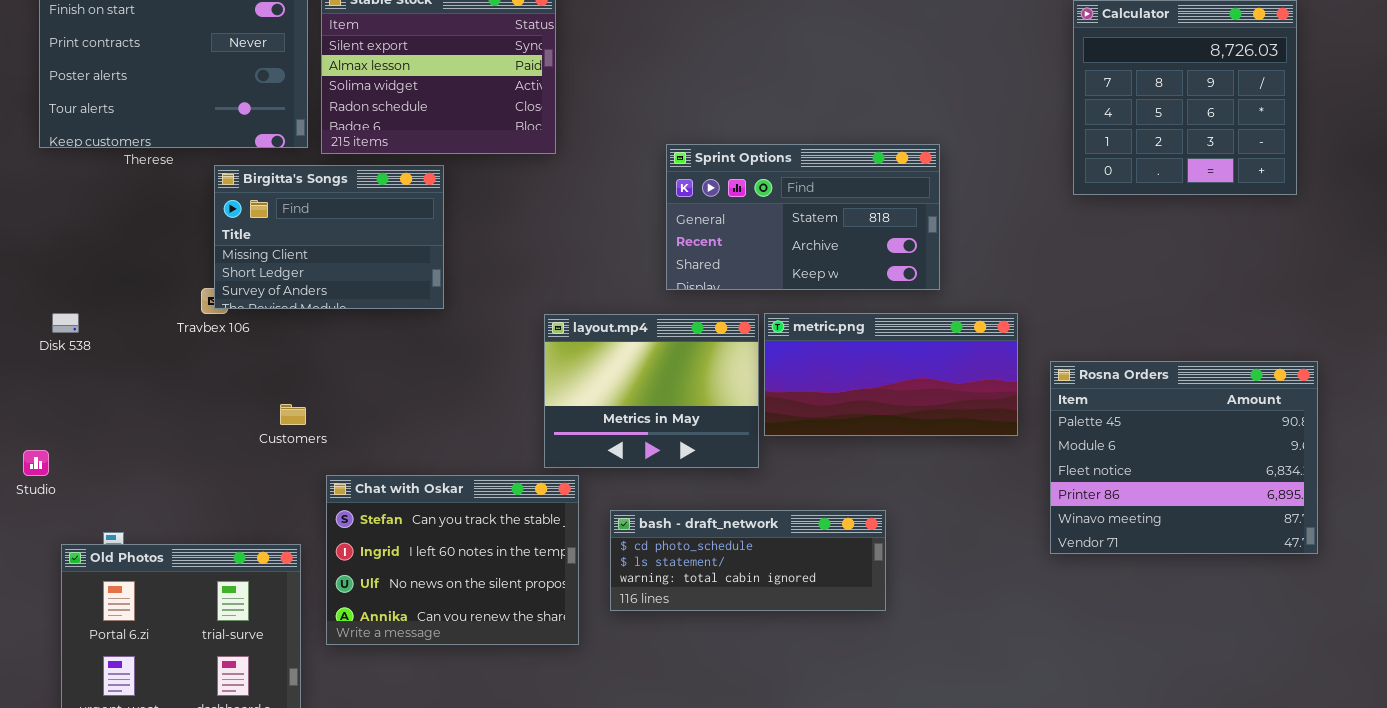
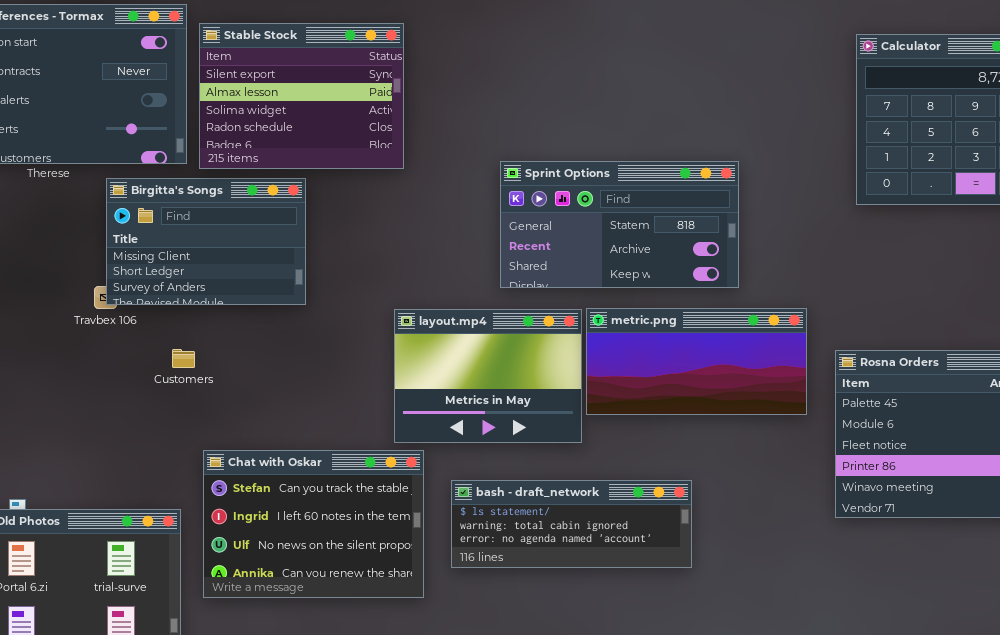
Customers: [280,404,306,425] -> [172,349,195,368], moved
bash - draft_network: [610,510,886,611] -> [451,480,692,568], scrolled down 1 row

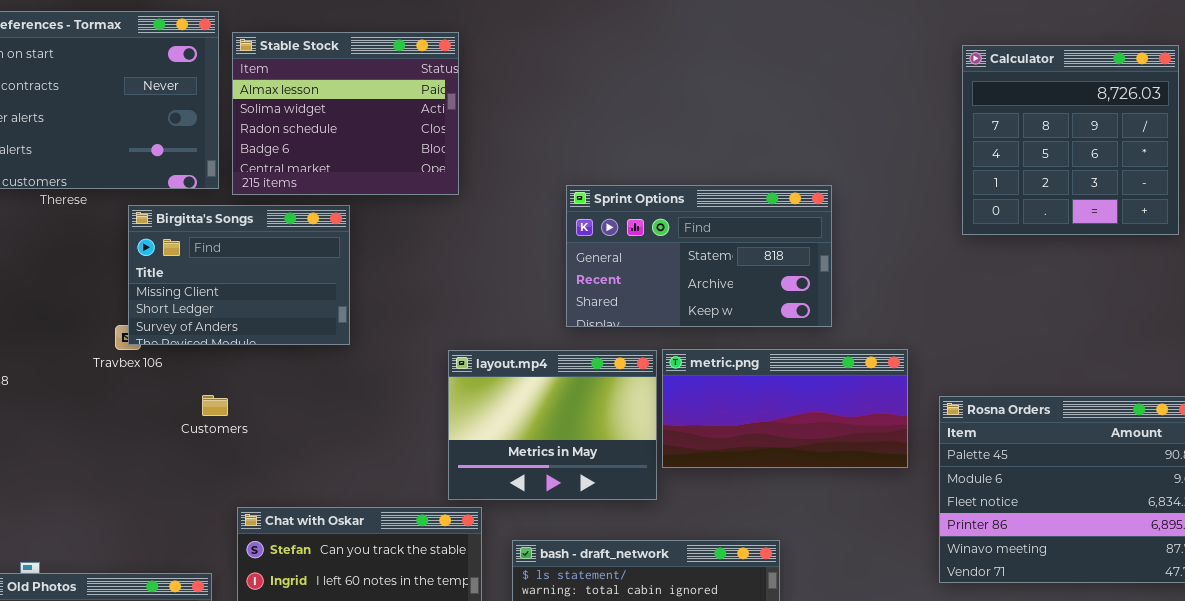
Stable Stock: [199,23,404,169] -> [232,32,459,195], scrolled down 1 row

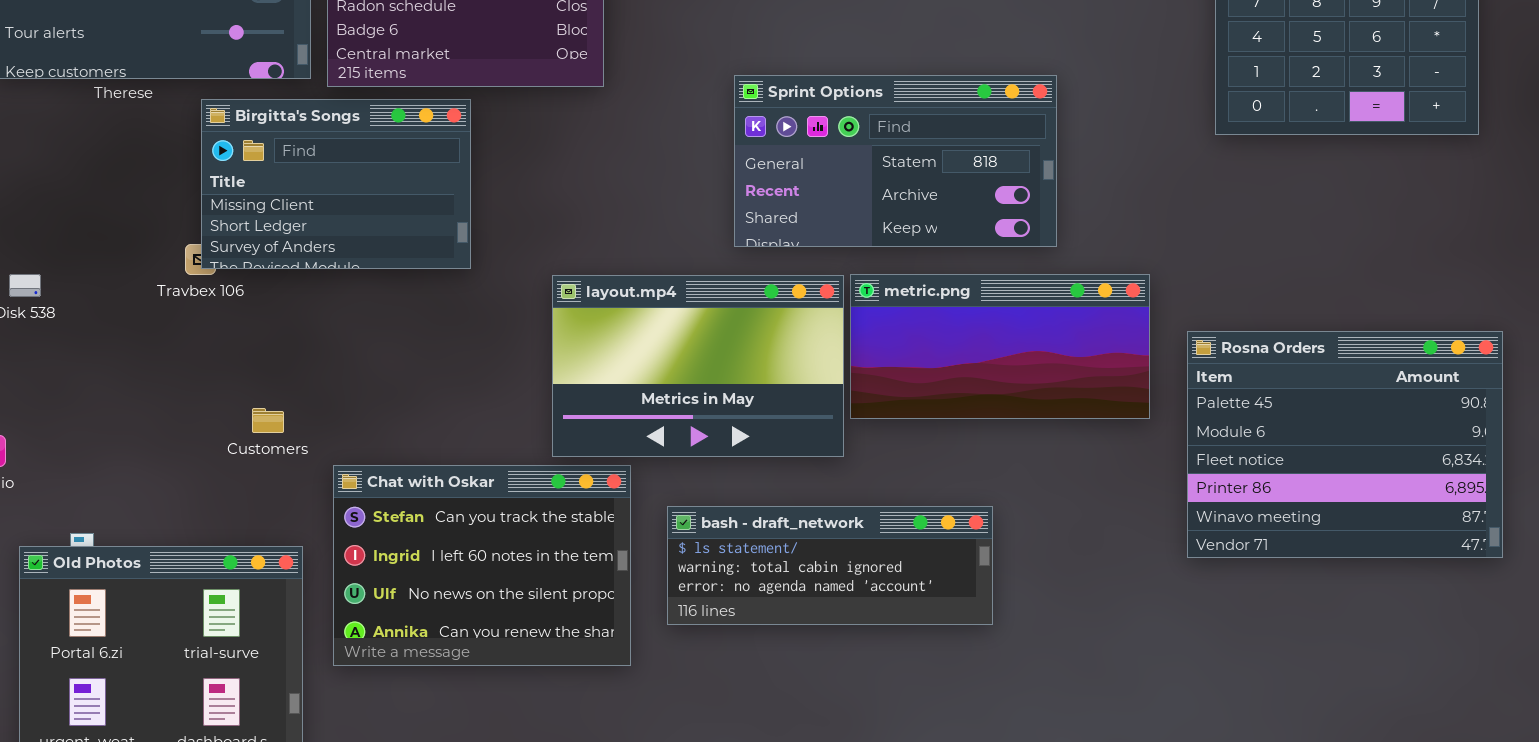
layout.mp4: [448,350,657,500] -> [552,275,844,457], resized
Customers: [202,395,228,416] -> [252,408,284,433], moved

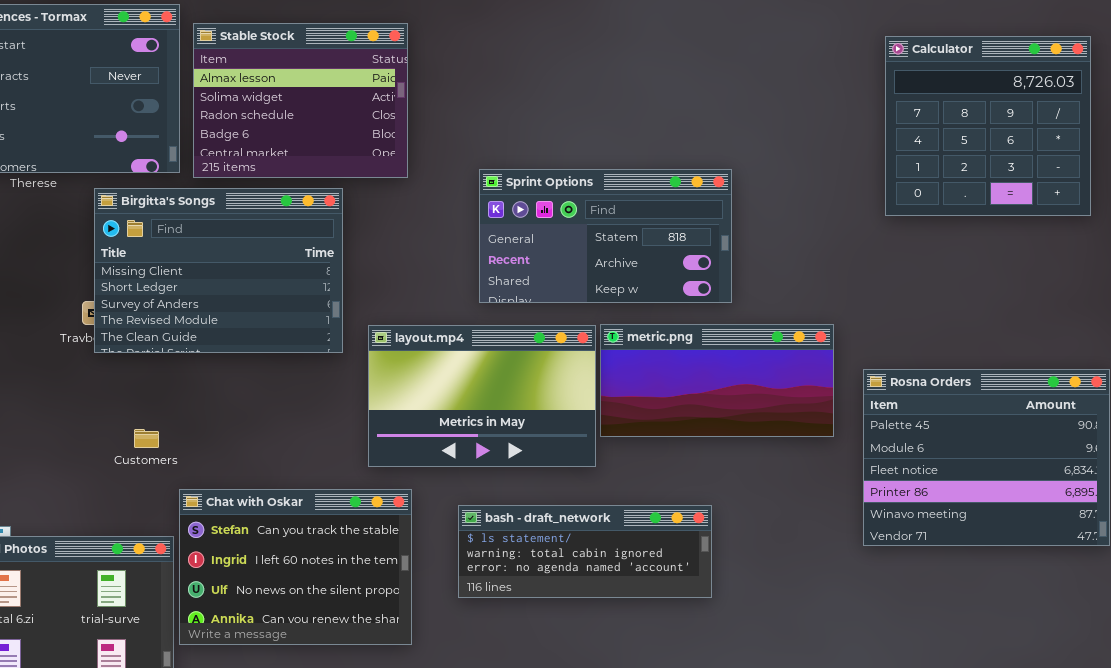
Sprint Options: [734,75,1057,247] -> [479,169,732,303], moved
Birgitta's Songs: [201,99,471,269] -> [94,188,343,353], resized
Chat with Oskar: [333,465,631,666] -> [179,489,412,645], moved

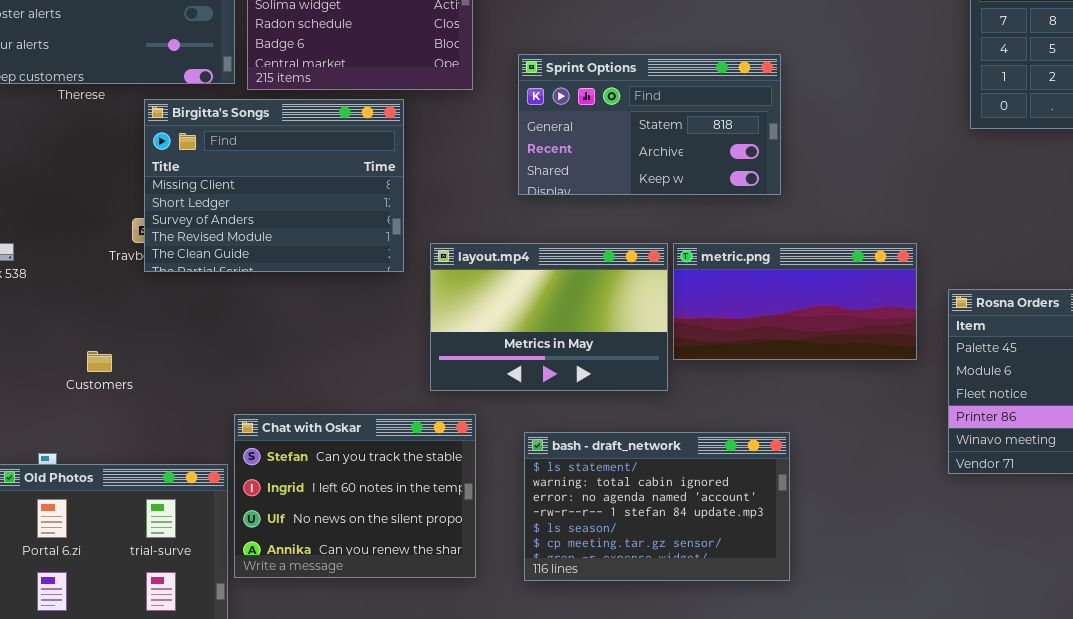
Sprint Options: [479,169,732,303] -> [518,54,781,195], moved
Customers: [134,429,159,448] -> [87,351,112,372], moved
bash - draft_network: [458,505,712,598] -> [524,432,790,581], resized

